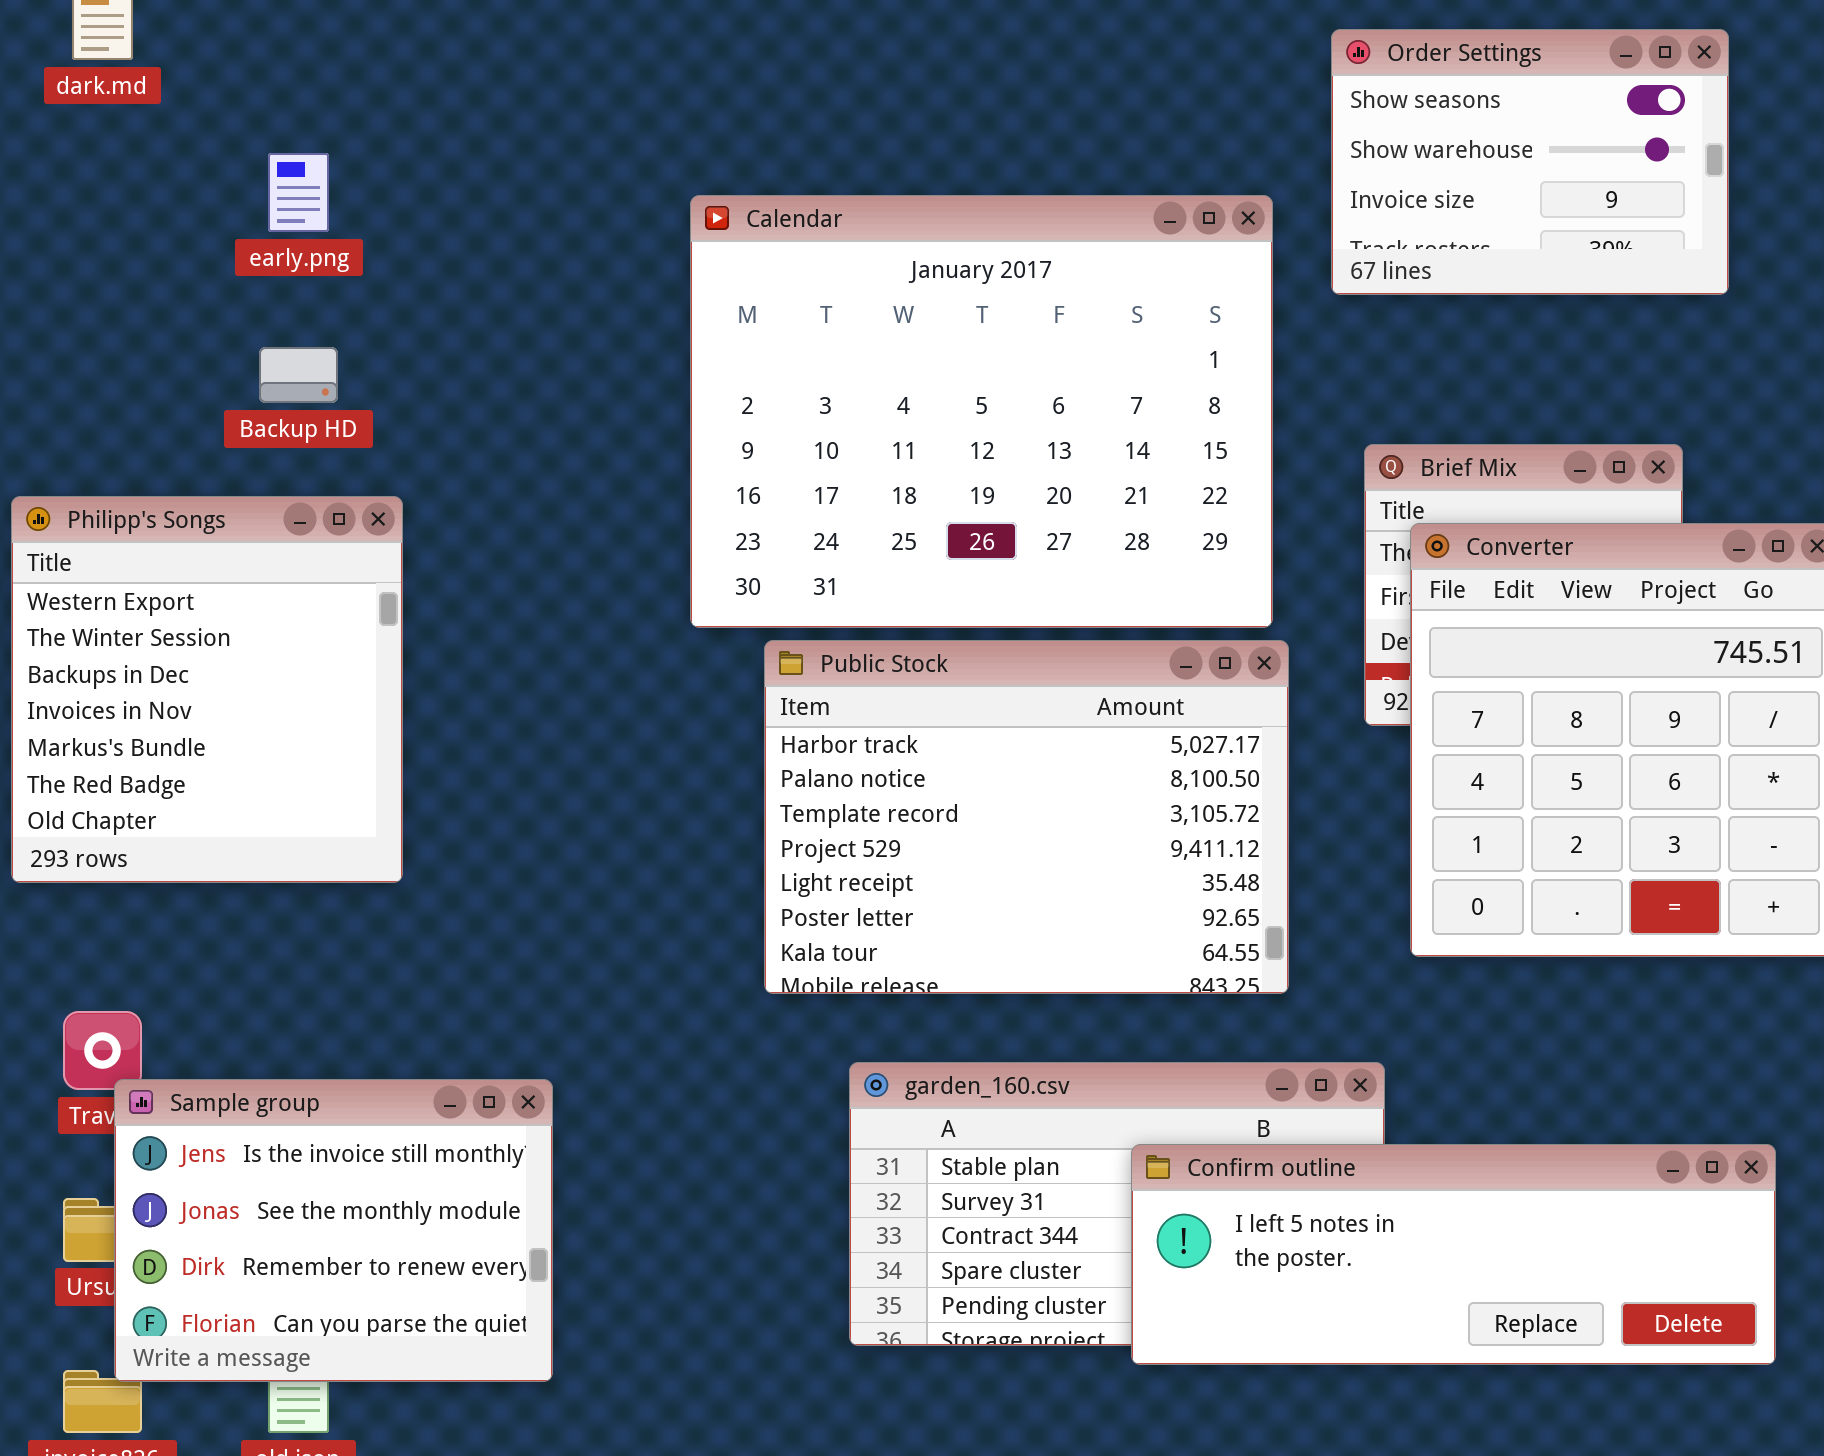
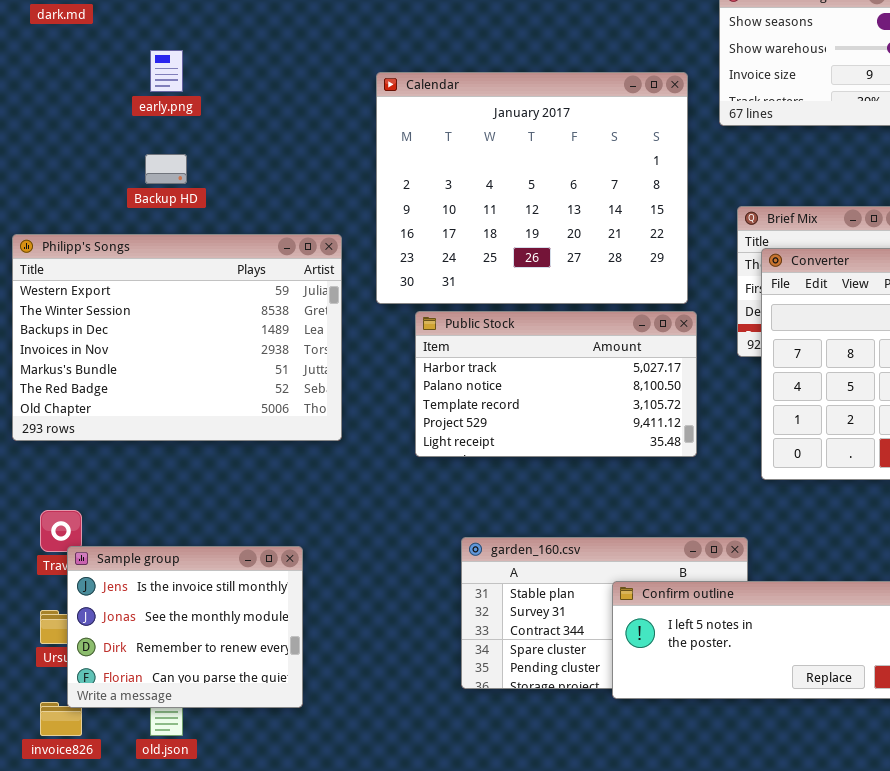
Philipp's Songs: [11,496,403,883] -> [12,234,342,441], resized
Public Stock: [764,640,1289,994] -> [415,311,697,457], resized

